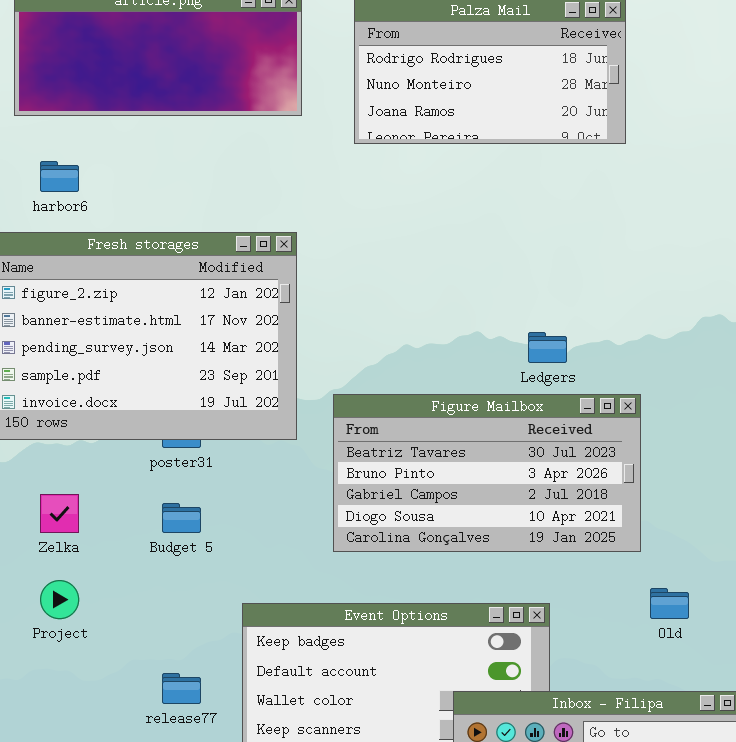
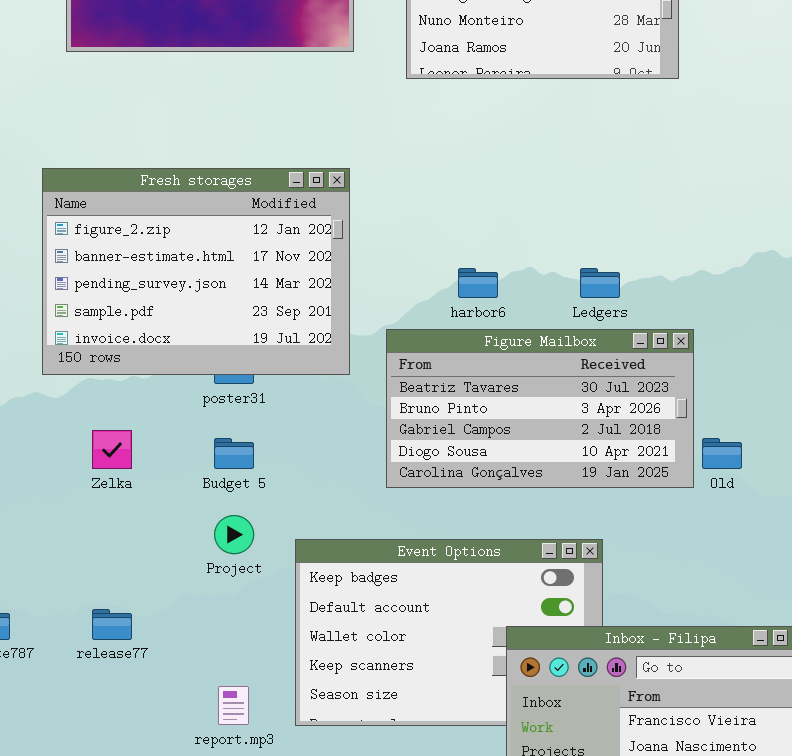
harbor6: [40,161,79,192] -> [458,268,498,298], moved
Project: [40,580,79,619] -> [214,515,254,554], moved
Old: [650,588,689,619] -> [702,438,742,469], moved
release77: [162,673,201,704] -> [92,609,132,640], moved

